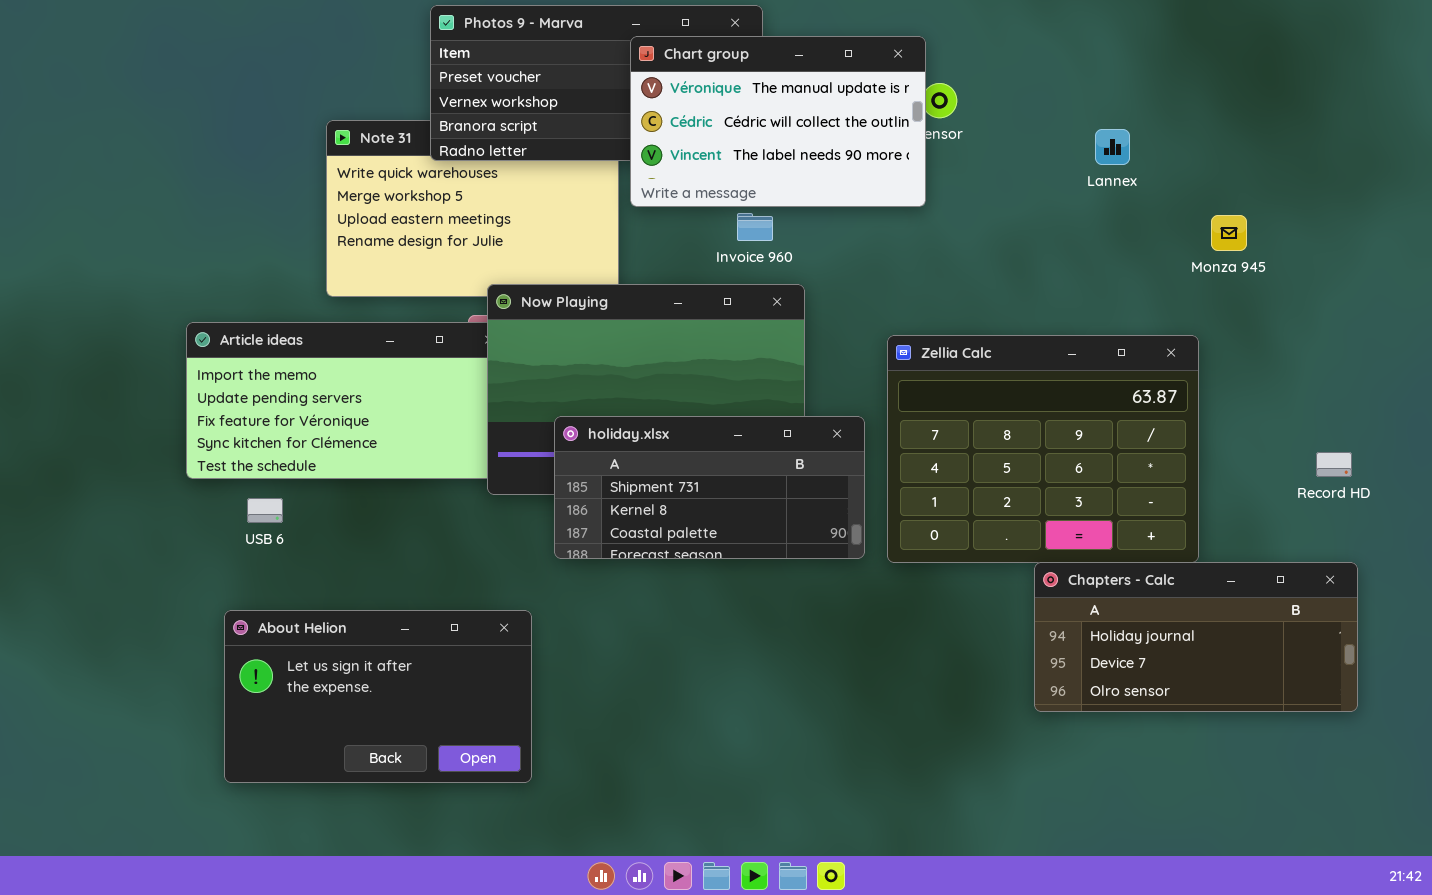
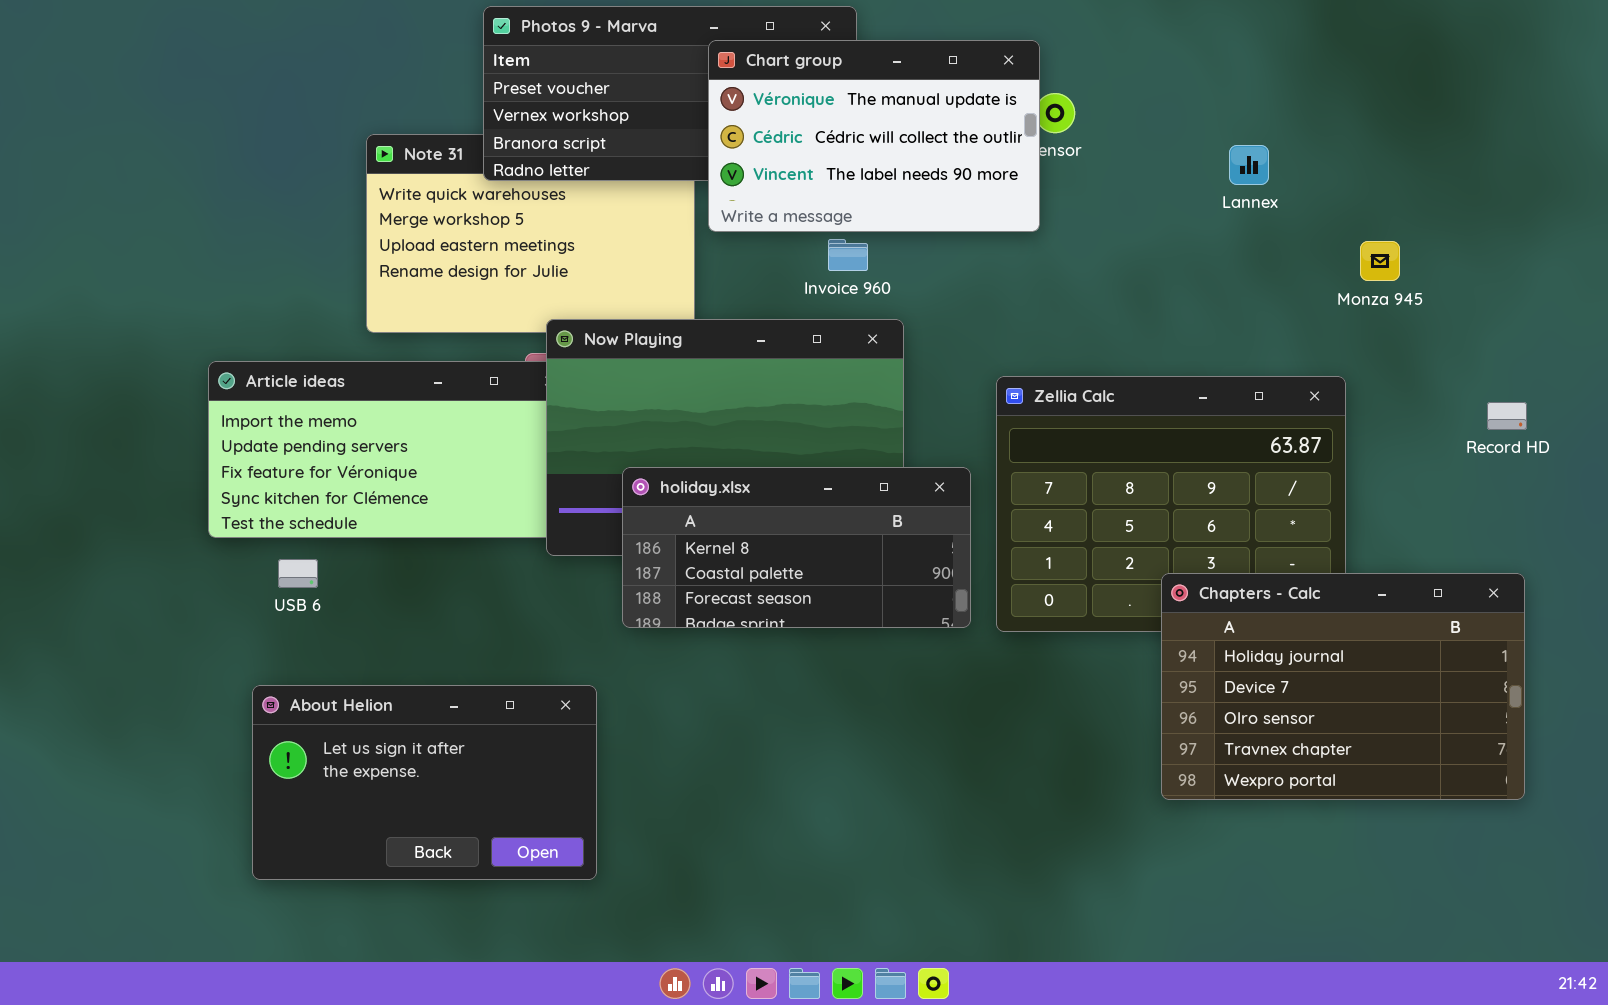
holiday.xlsx: [554,416,865,559] -> [622,467,971,628], scrolled down 1 row
Record HD: [1316,452,1352,477] -> [1487,402,1527,430], moved
Chapters - Calc: [1034,562,1358,712] -> [1161,573,1525,800], resized

